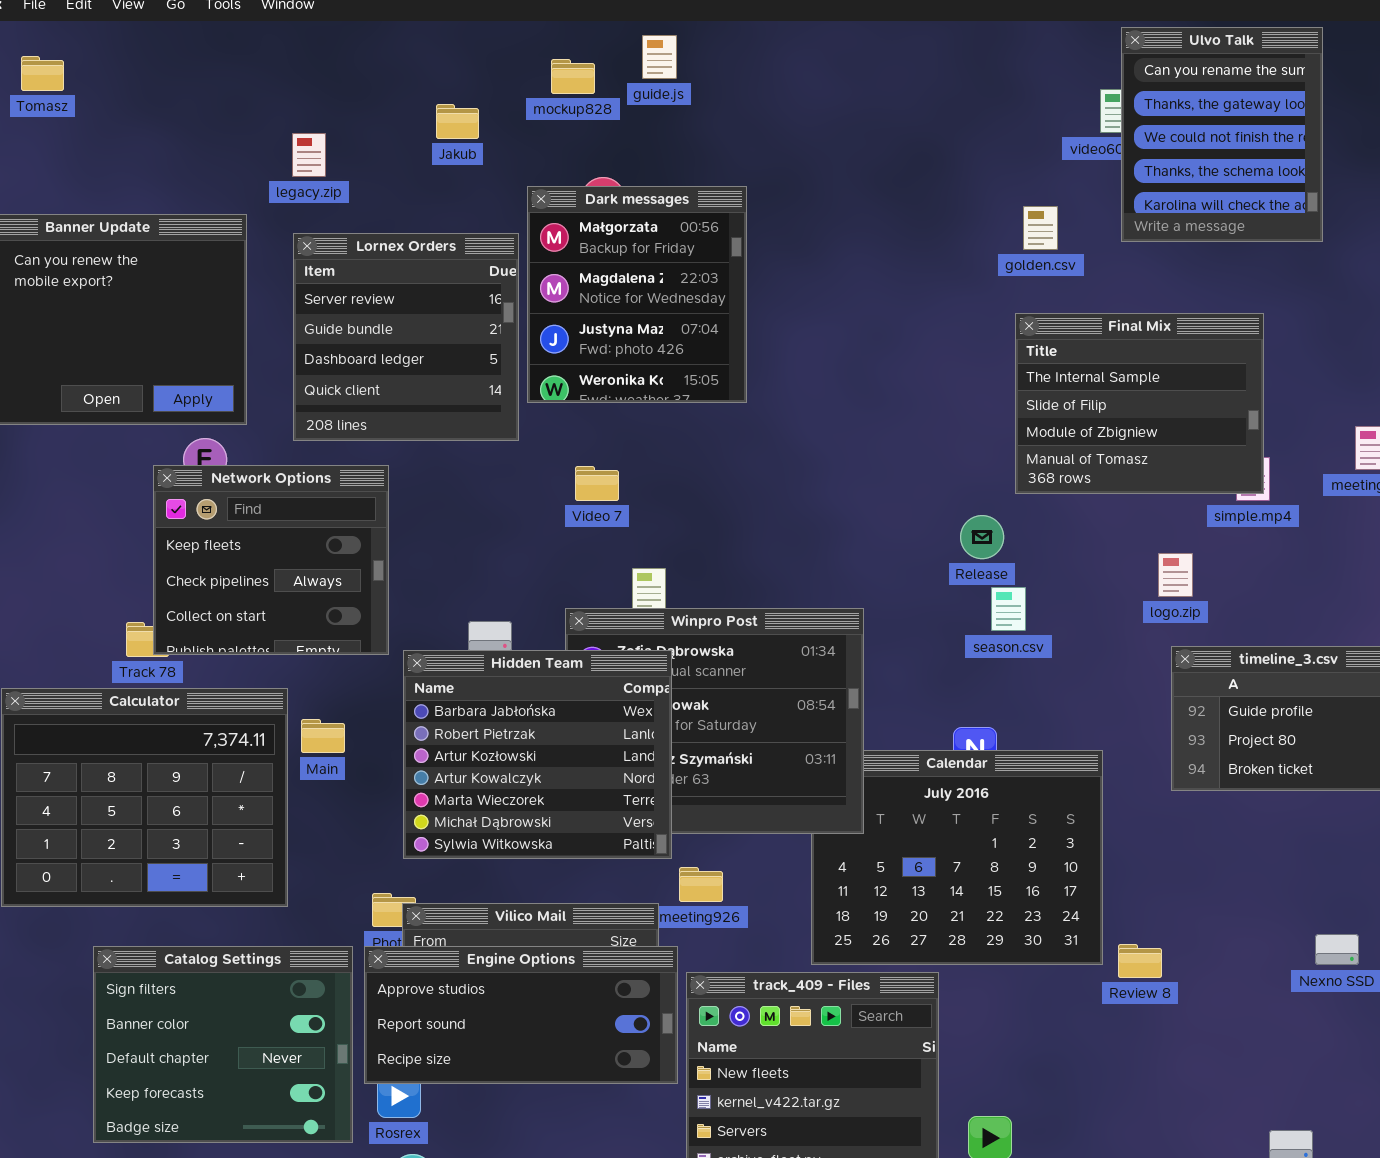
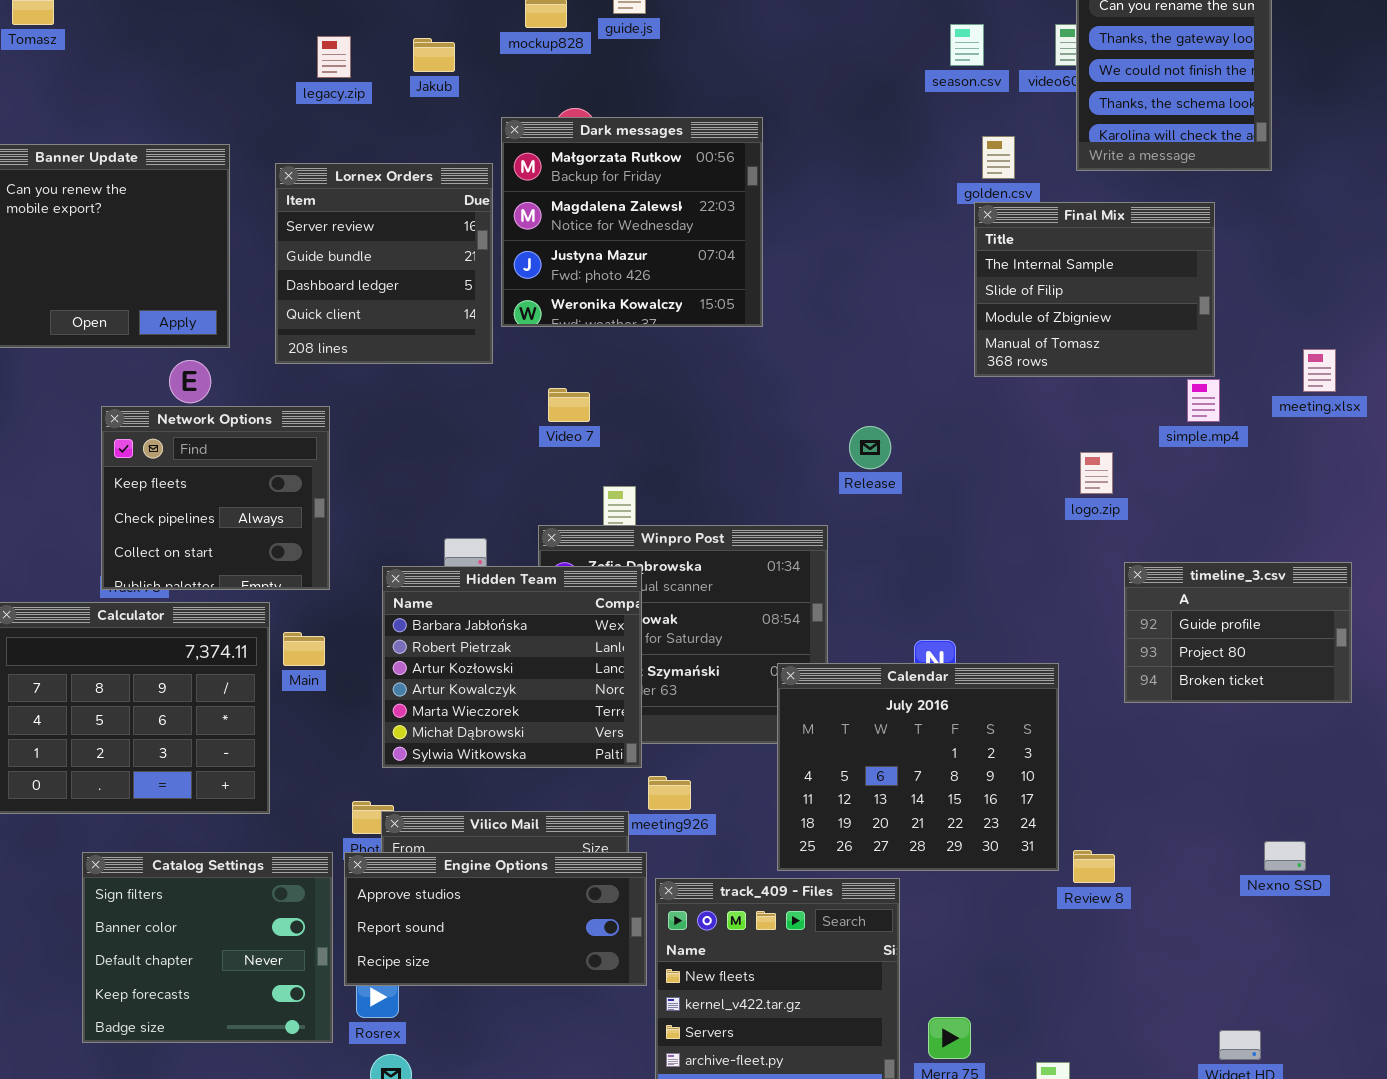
legacy.zip: [292,133,326,177] -> [317,36,351,78], moved
Dark messages: [527,186,747,403] -> [501,117,763,327], resized
Final Mix: [1015,313,1264,494] -> [974,202,1215,377], moved
Network Options: [153,465,389,655] -> [101,406,330,590], moved
Release: [960,515,1004,559] -> [849,426,891,469], moved
logo.zip: [1158,553,1193,597] -> [1080,452,1113,494], moved
season.csv: [991,587,1026,631] -> [950,24,984,66], moved
Calendar: [811,750,1103,965] -> [777,663,1059,871], raised

